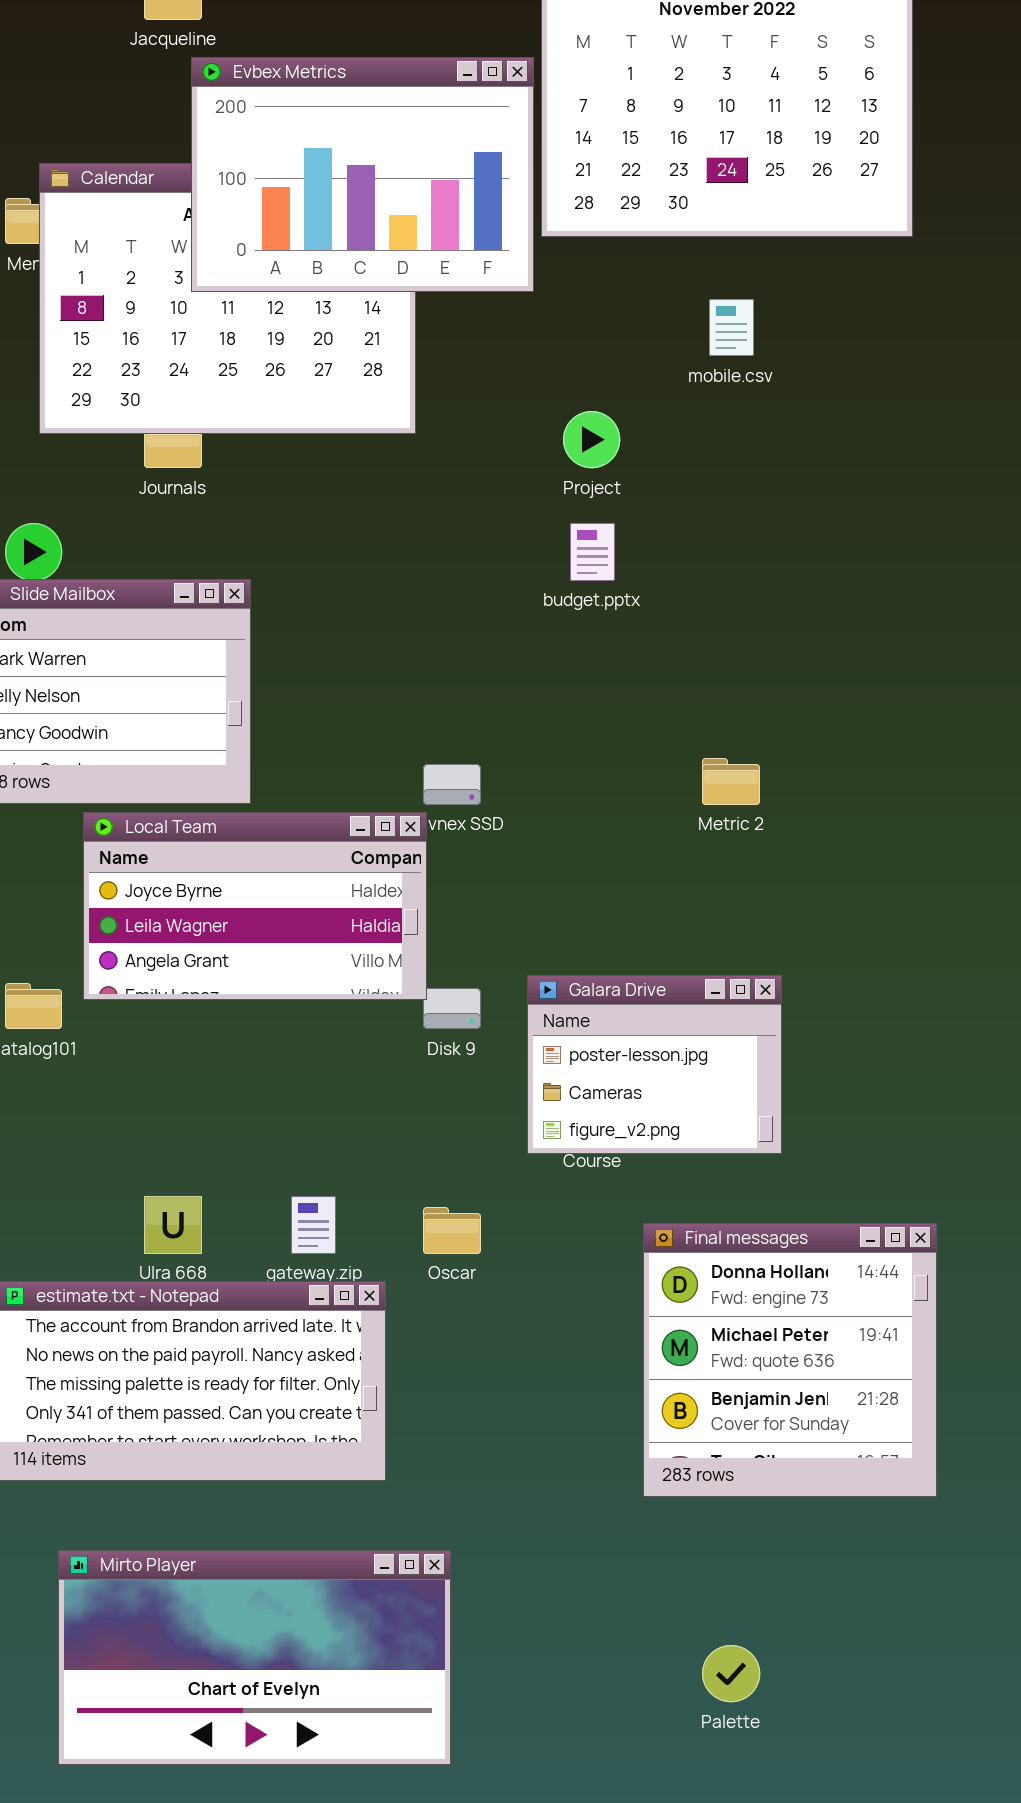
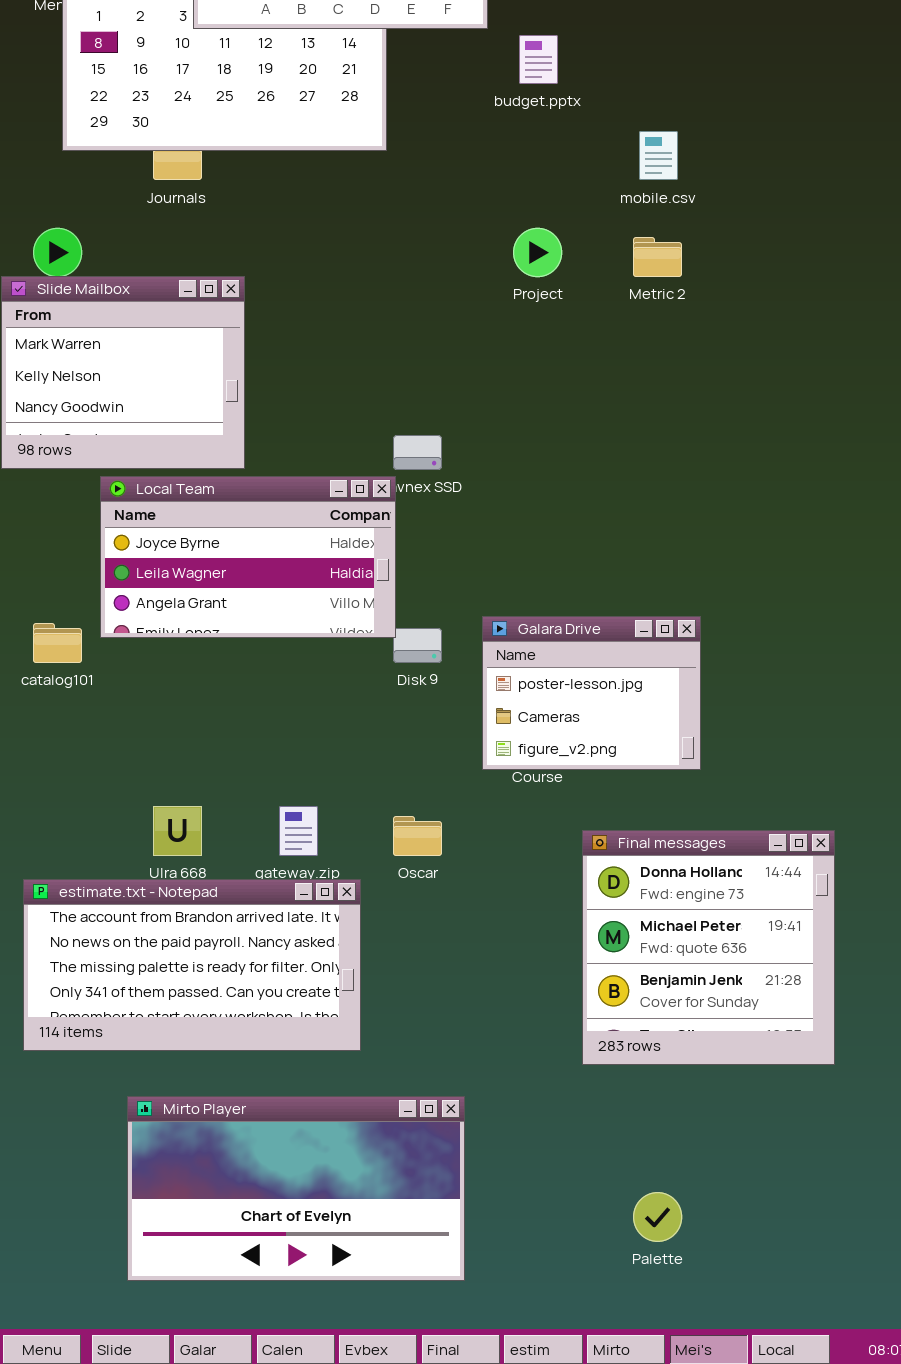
mobile.csv: [709,299,754,356] -> [639,131,678,180], moved
Project: [563,411,620,468] -> [513,228,562,277], moved
budget.pptx: [570,523,615,581] -> [519,35,558,84], moved
Metric 2: [702,758,760,805] -> [633,237,682,277], moved
Mirto Player: [58,1550,451,1765] -> [127,1096,465,1281], moved

